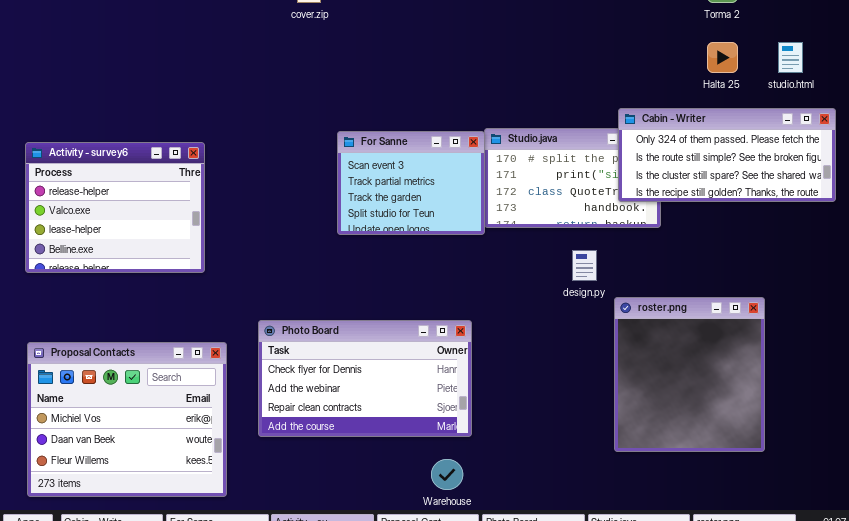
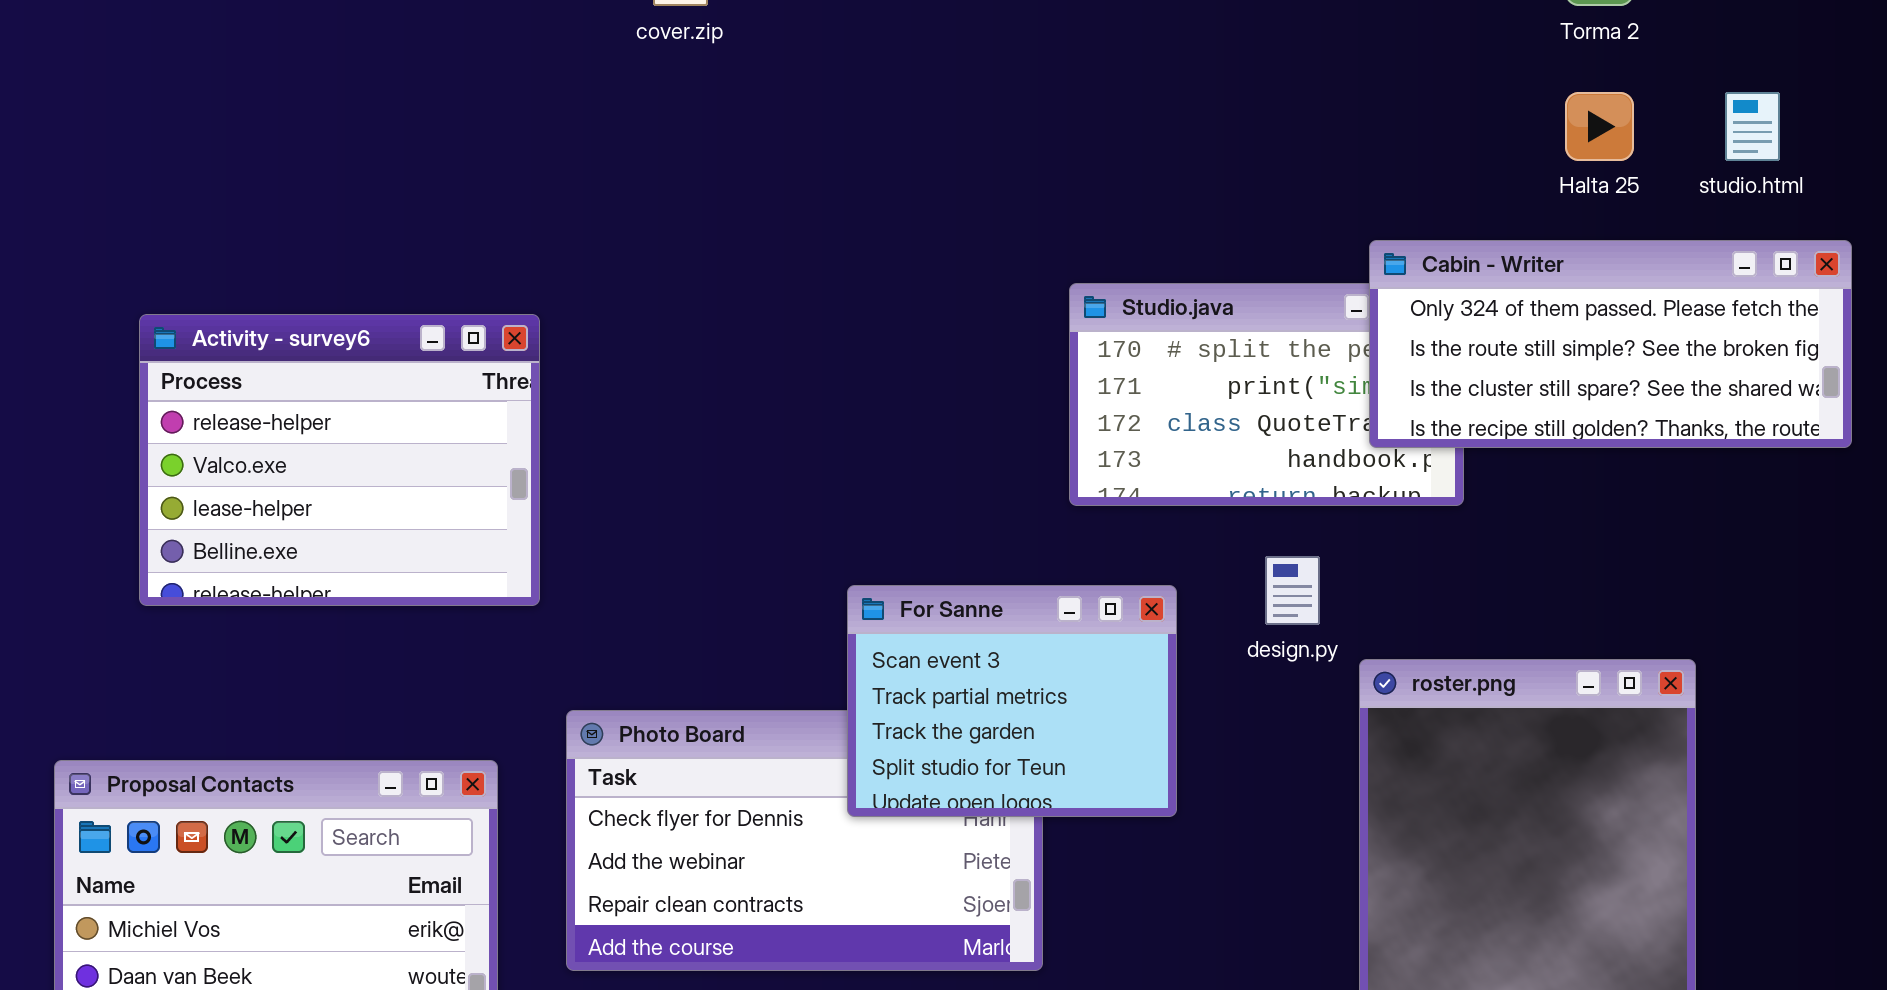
For Sanne: [337,131,485,235] -> [847,585,1177,817], moved
Activity - survey6: [25,142,205,273] -> [139,314,540,606], moved

